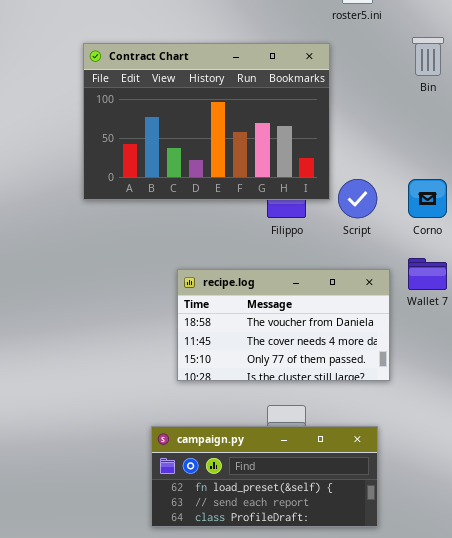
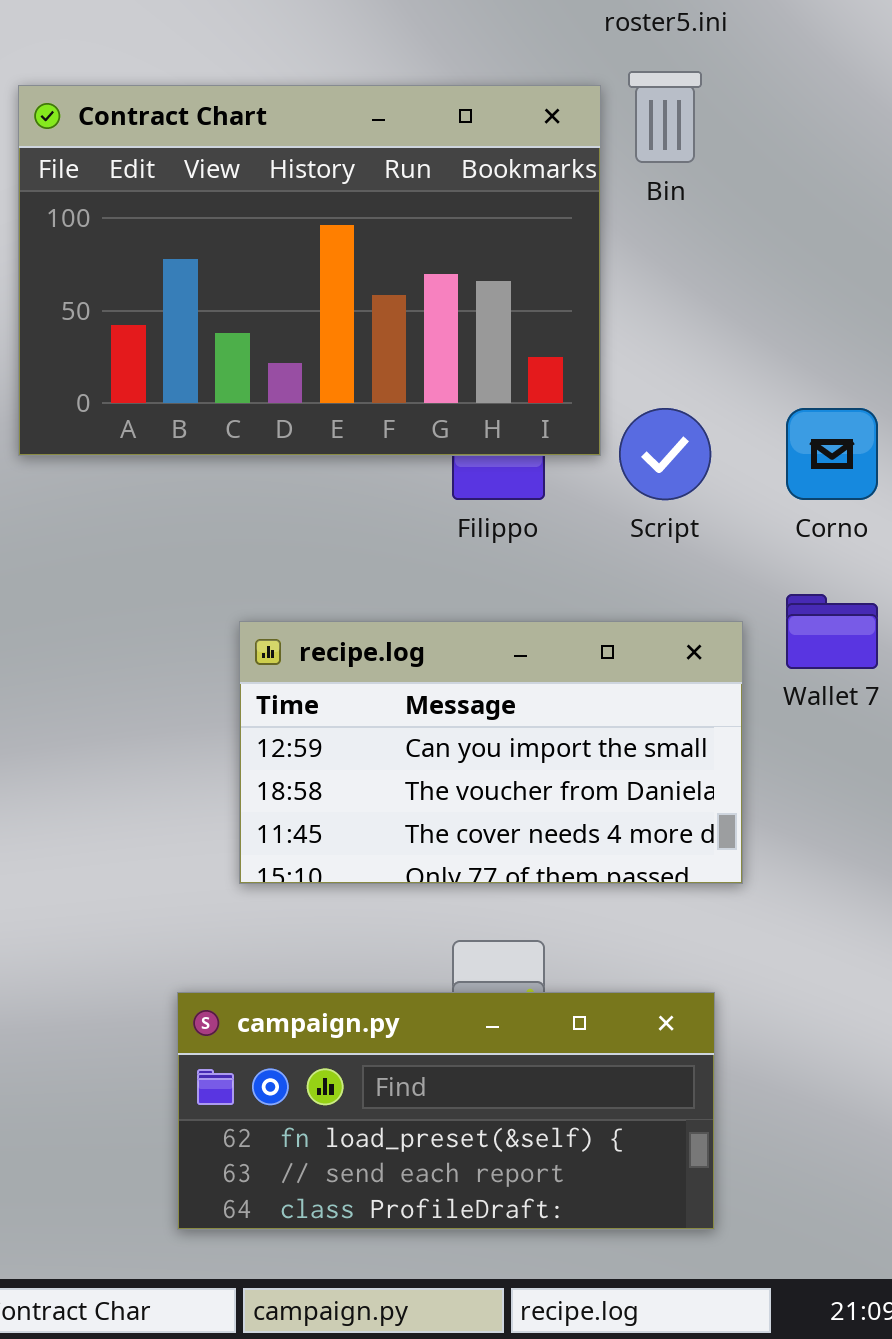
Bin: [412,37,444,76] -> [628,71,702,163], moved
recipe.log: [177,269,390,381] -> [239,621,743,884], scrolled up 1 row

